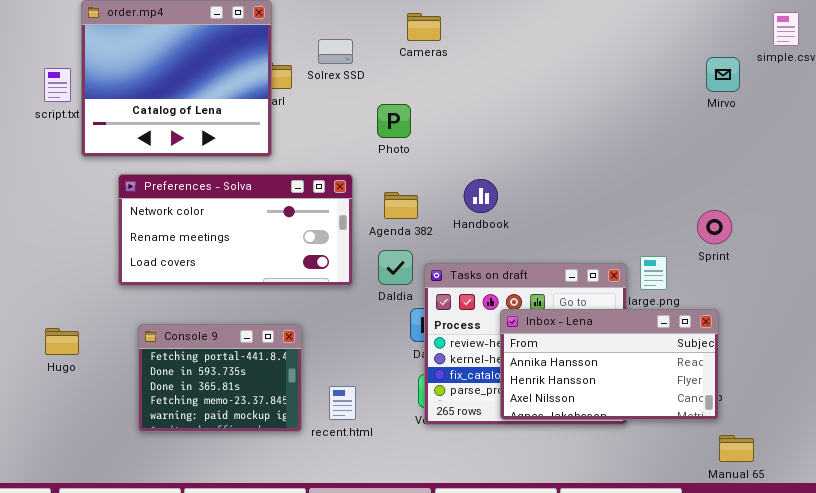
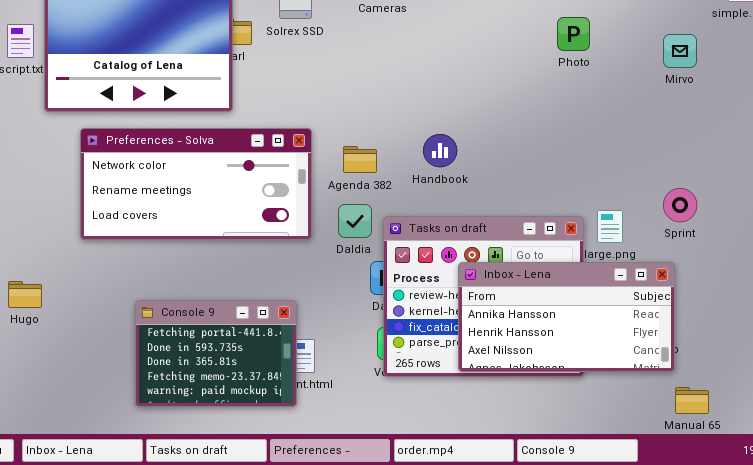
Mirvo: [706,57,740,92] -> [663,34,697,68], moved
Photo: [377,104,411,138] -> [557,17,590,51], moved
Sprint: [697,210,732,244] -> [663,188,697,222], moved
Console 9: [138,324,302,432] -> [135,300,297,407], moved

